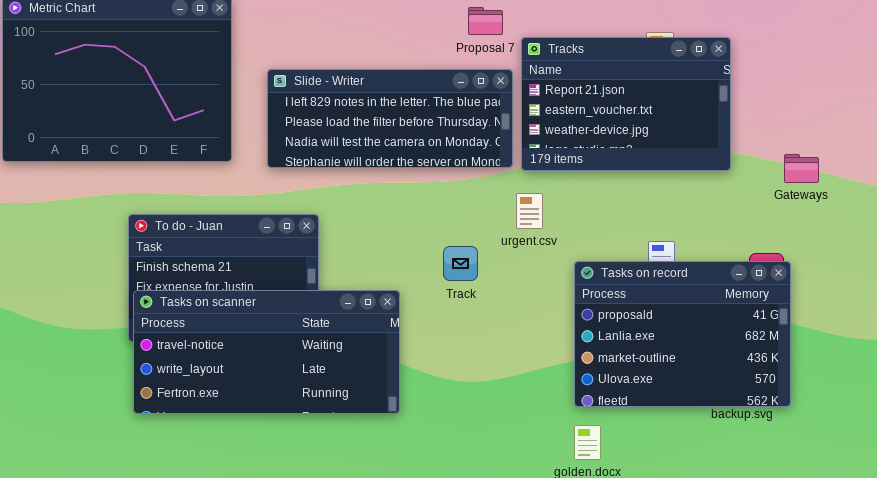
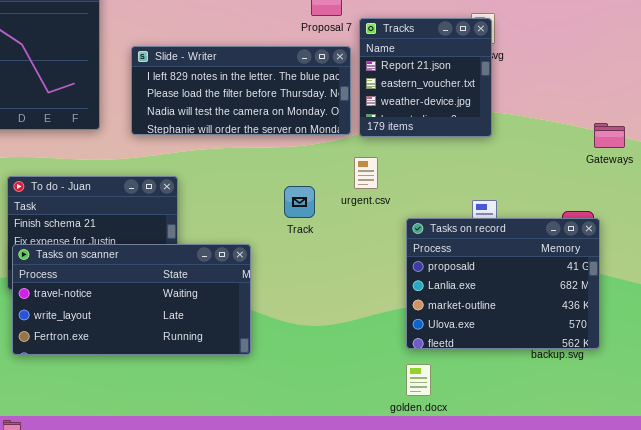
Tracks: [521,37,731,171] -> [359,18,492,137], resized
Track: [443,246,478,281] -> [284,186,315,218], moved

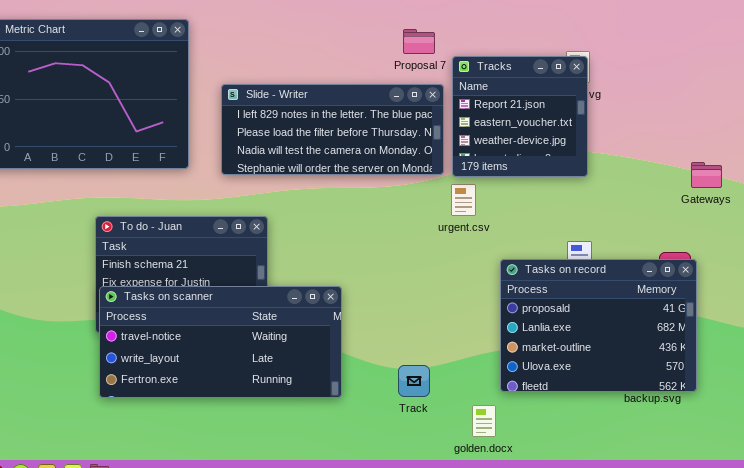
urgent.csv: [354,157,378,189] -> [451,184,476,216], moved
Track: [284,186,315,218] -> [398,365,430,397], moved
golden.docx: [406,364,431,396] -> [472,405,496,437], moved

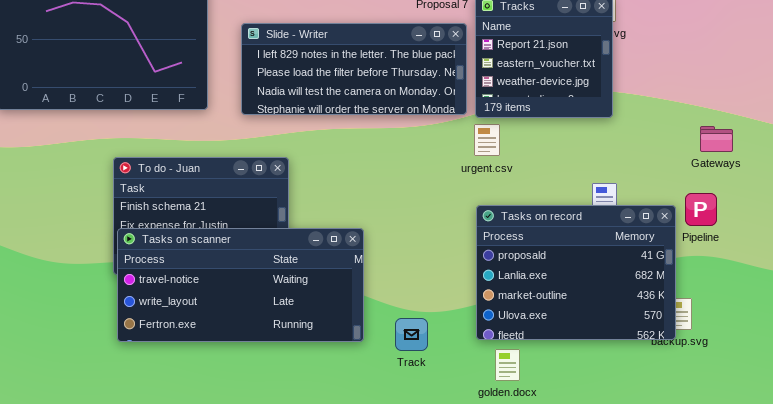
Gateways: [691,162,722,188] -> [700,126,733,152], moved
Tasks on record: [500,259,697,392] -> [476,205,676,340], moved
Track: [398,365,430,397] -> [395,318,428,351], moved

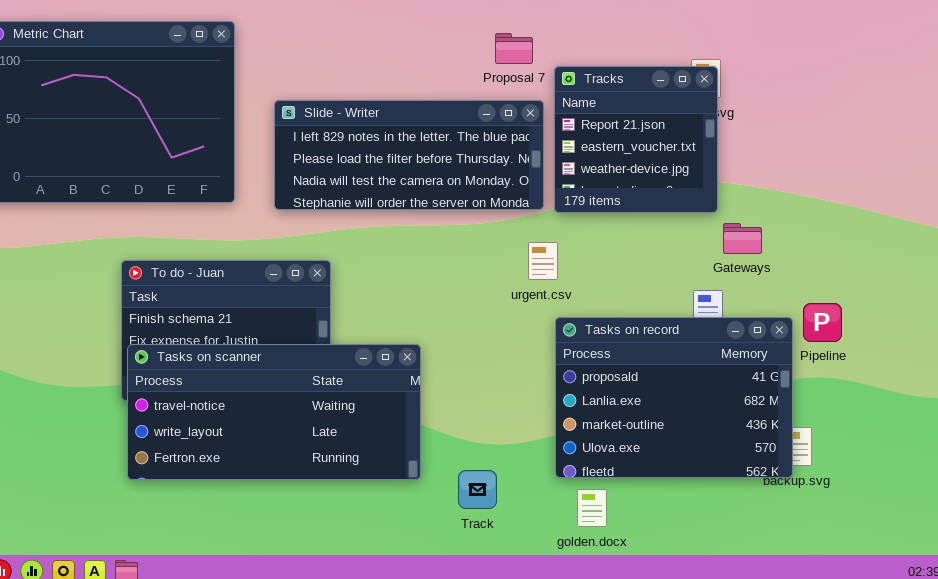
urgent.csv: [474,124,500,156] -> [528,242,558,280], moved
Gateways: [700,126,733,152] -> [723,223,762,254], moved
Track: [395,318,428,351] -> [458,470,497,509], moved

